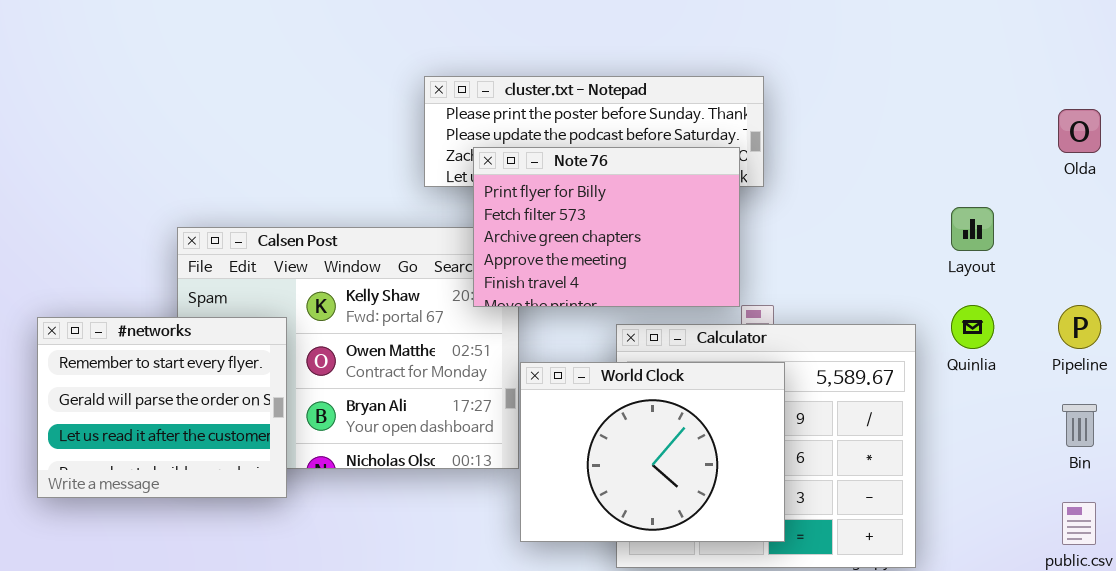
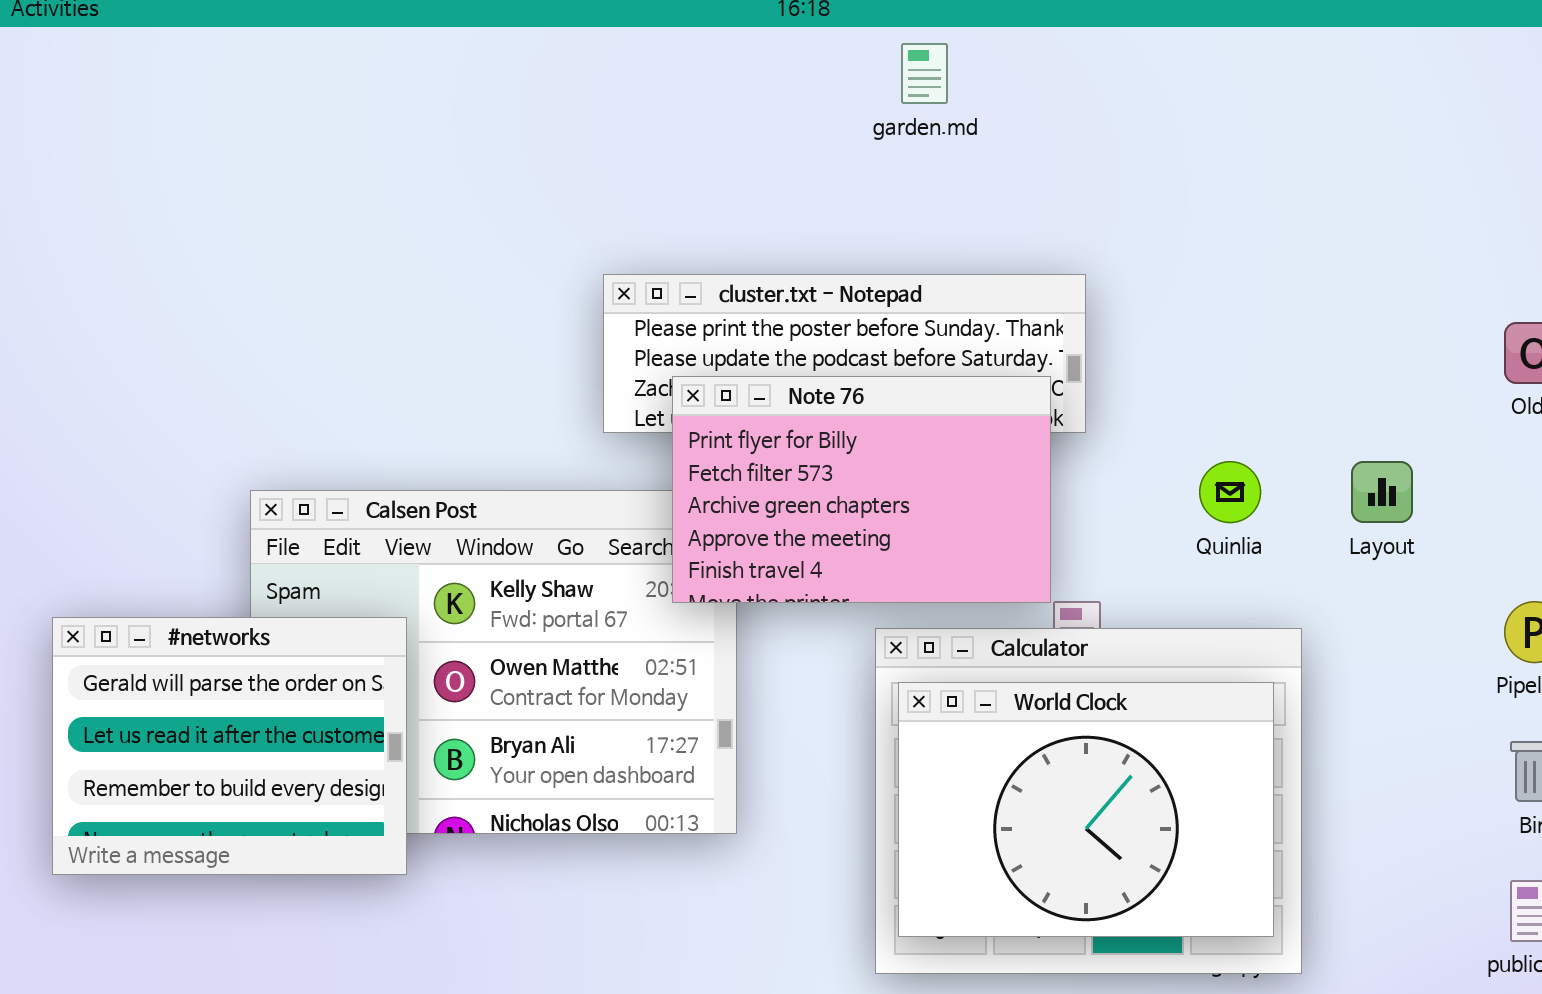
Quinlia: [951,305,994,349] -> [1199,461,1261,523], moved
#networks: [37,317,287,498] -> [52,617,407,875], scrolled down 1 row
World Clock: [520,362,785,542] -> [898,682,1274,937], moved

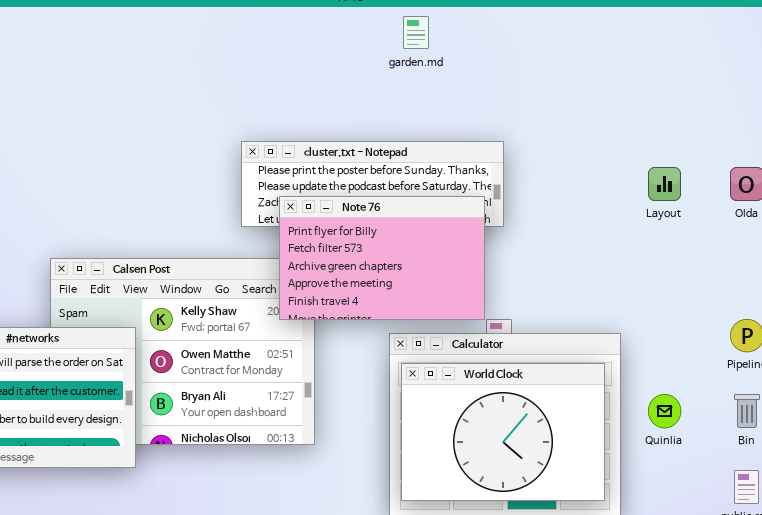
Quinlia: [1199,461,1261,523] -> [648,394,681,428], moved
Layout: [1351,461,1413,523] -> [648,167,681,201], moved

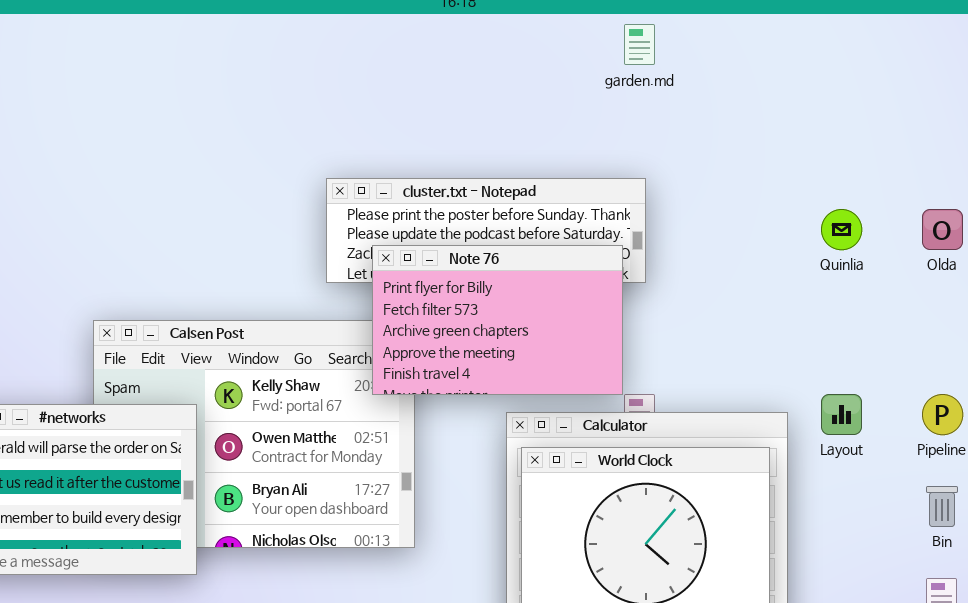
garden.md: [403,16,429,49] -> [624,24,655,65], moved
Layout: [648,167,681,201] -> [821,394,862,435], moved
Quinlia: [648,394,681,428] -> [821,209,862,250], moved

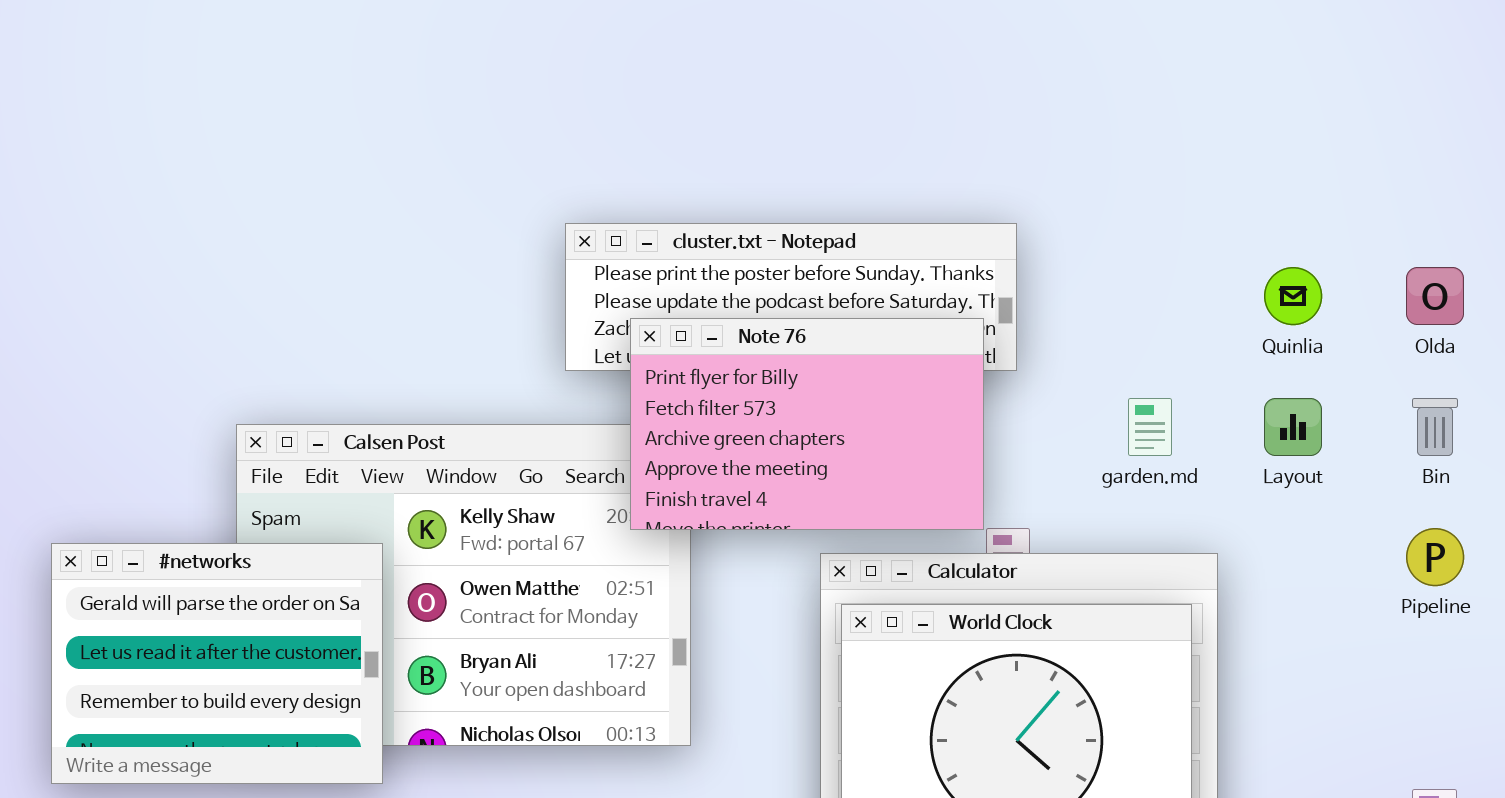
garden.md: [624,24,655,65] -> [1128,398,1172,456], moved
Layout: [821,394,862,435] -> [1264,398,1322,456], moved
Bin: [926,486,958,527] -> [1412,398,1458,456], moved

